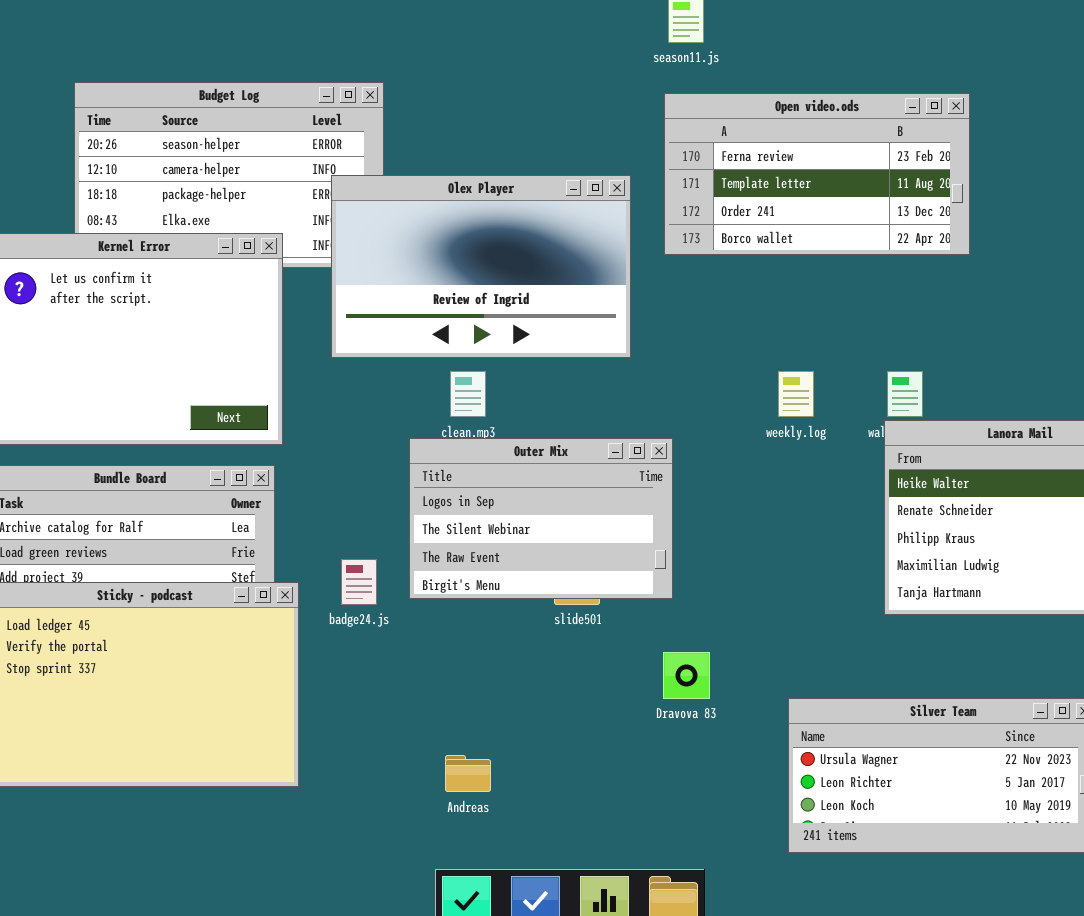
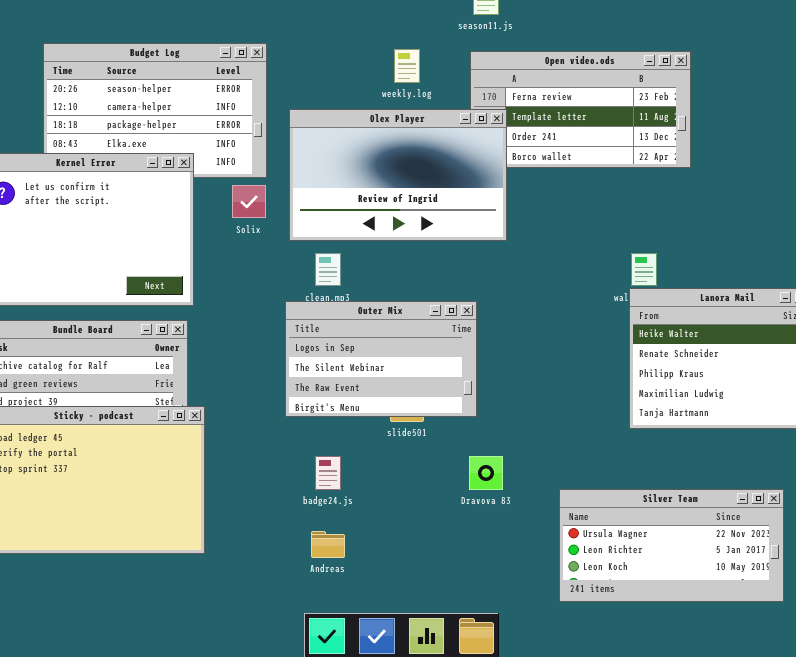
Olex Player: [331,175,631,358] -> [289,109,507,241], moved
weekly.log: [778,371,814,417] -> [394,49,420,83], moved
badge24.js: [341,559,377,605] -> [315,456,341,490], moved

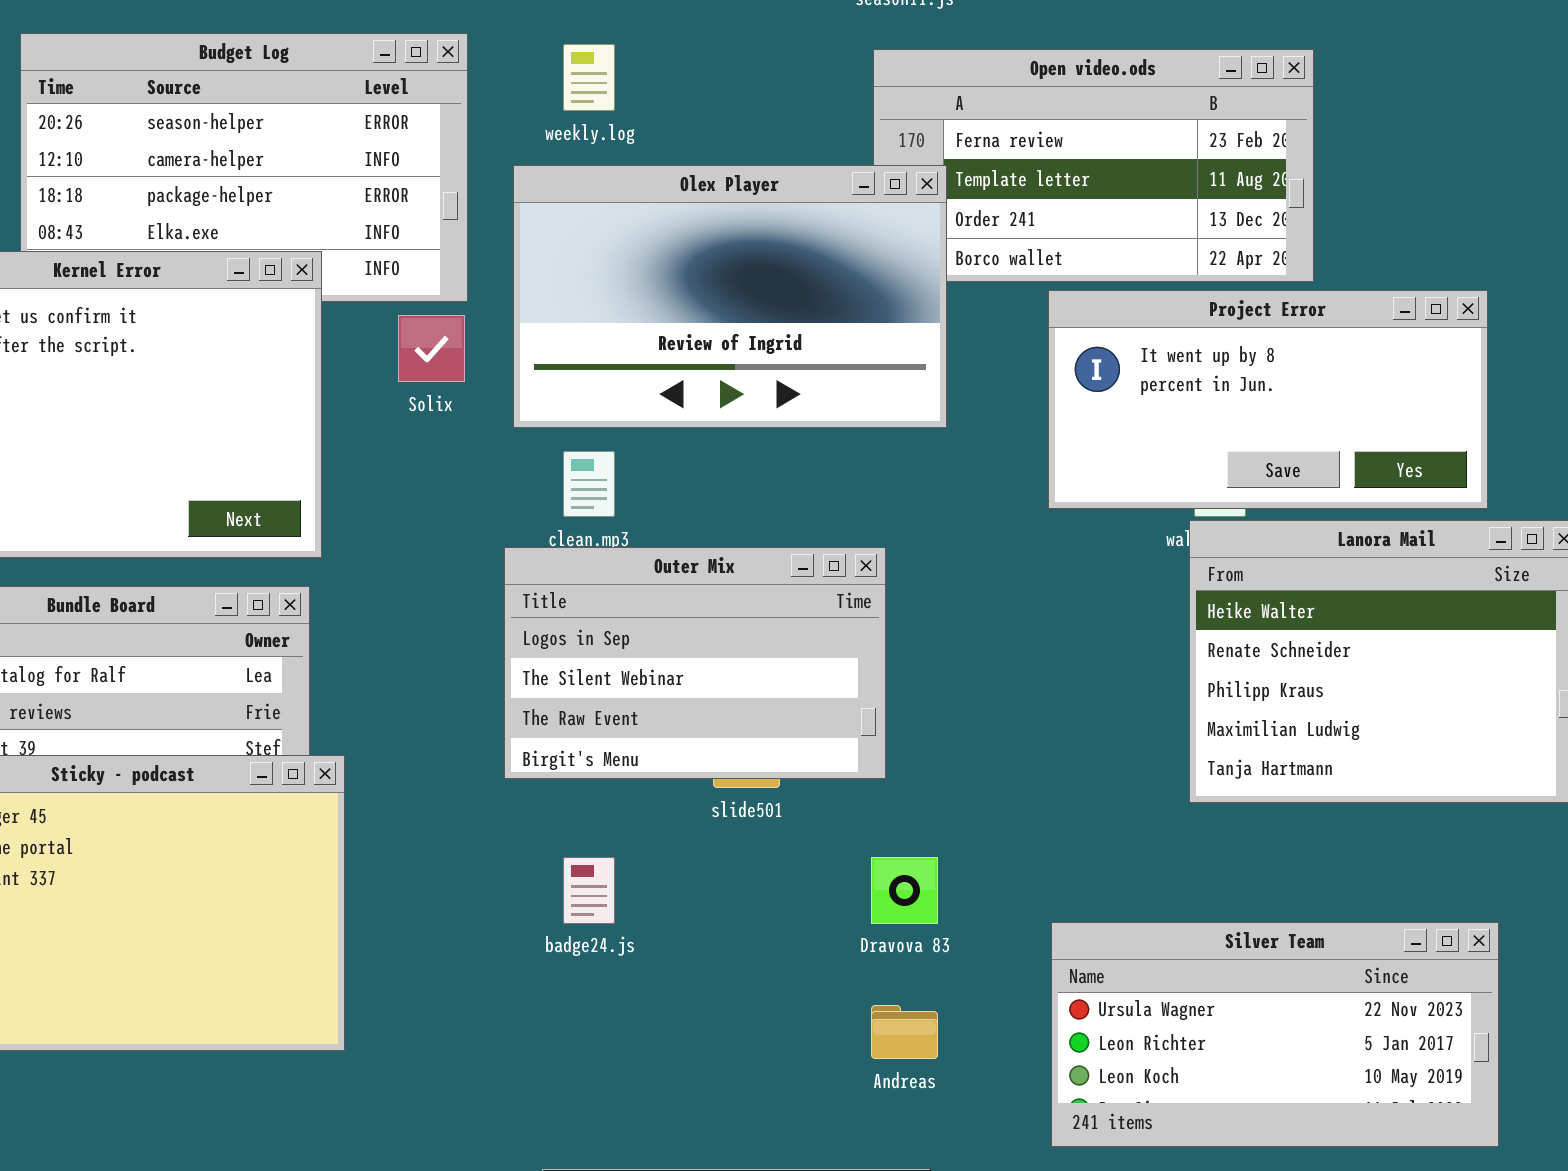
weekly.log: [394,49,420,83] -> [563,44,615,111], moved
Project Error: none -> [1048,290,1488,509], opened
Andreas: [311,531,345,558] -> [871,1005,938,1059], moved

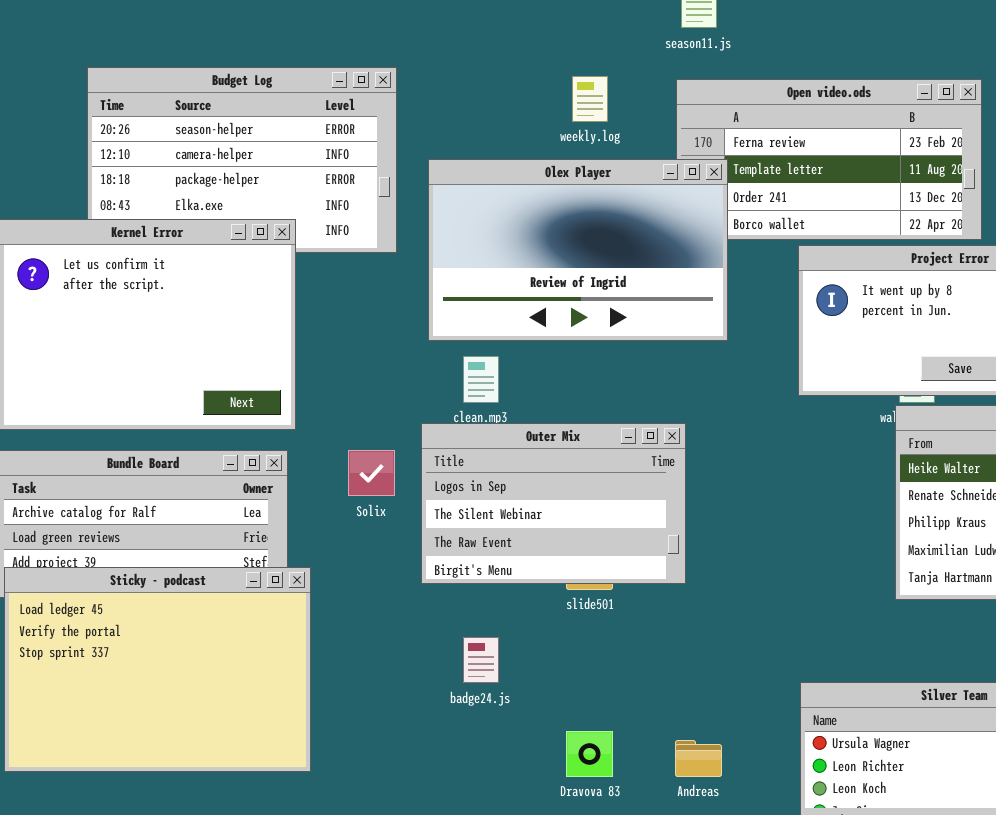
weekly.log: [563,44,615,111] -> [572,76,608,122], moved
Solix: [398,315,465,382] -> [348,450,395,496], moved
Dravova 83: [871,857,938,924] -> [566,731,613,777], moved

